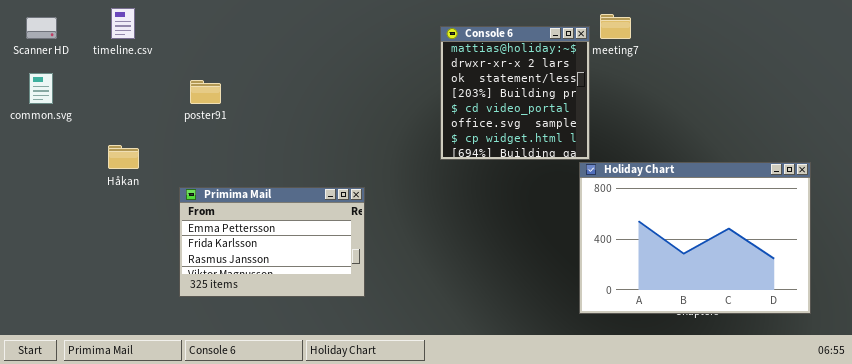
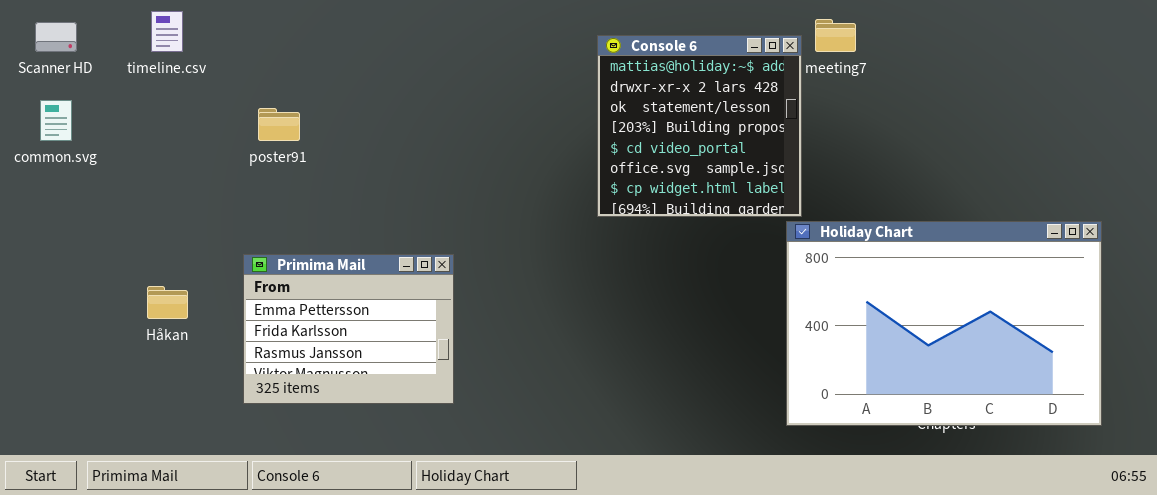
Håkan: [108,145,139,169] -> [147,286,188,319], moved
Primima Mail: [179,187,365,297] -> [243,254,454,404], resized

